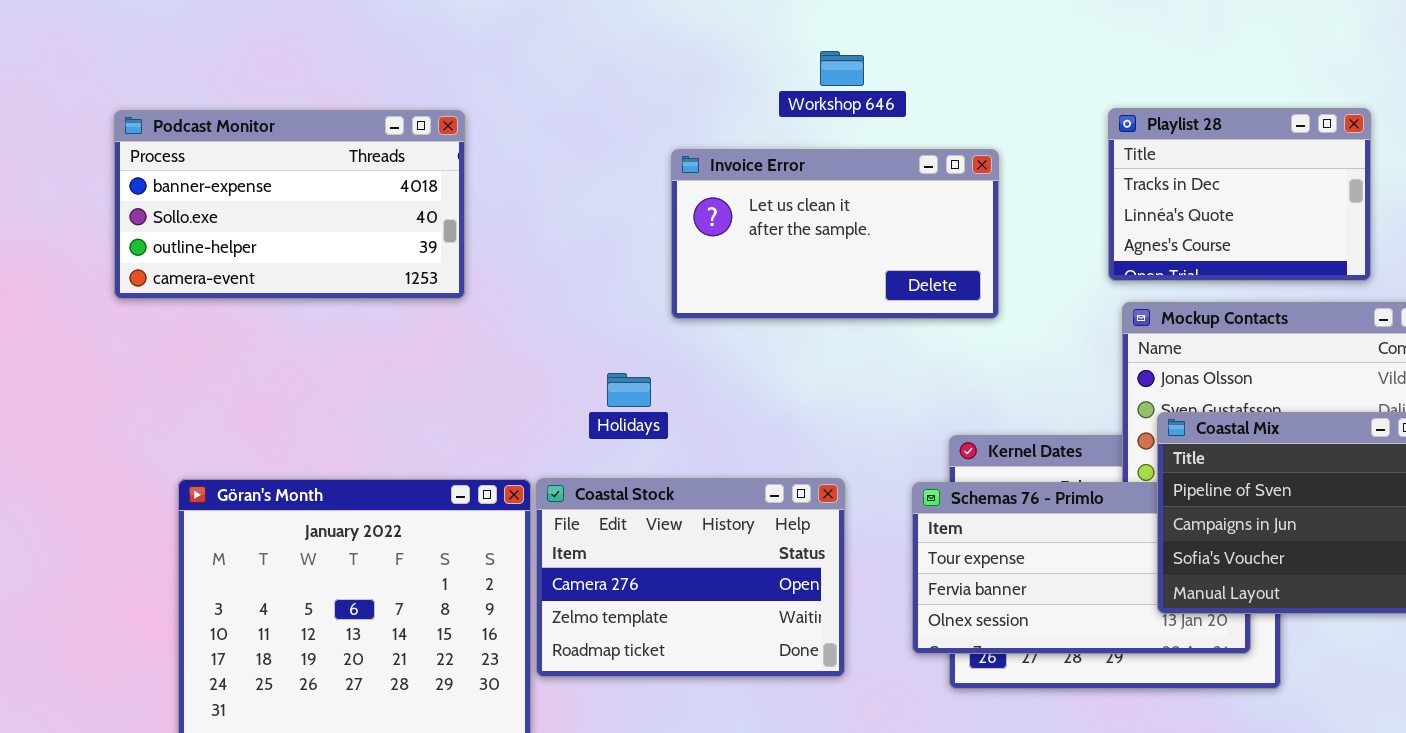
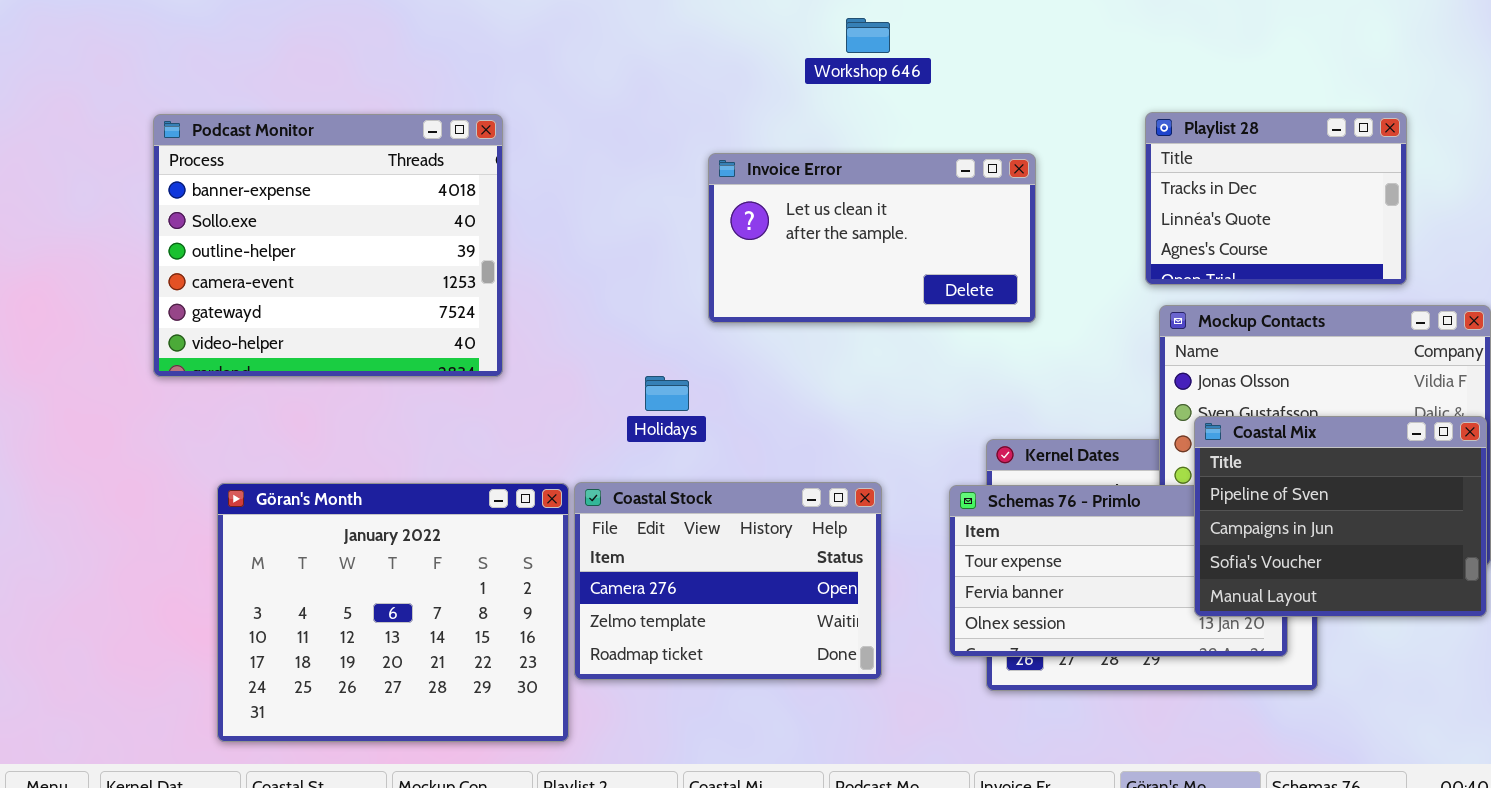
Workshop 646: [820,51,864,86] -> [846,18,890,53], moved
Podcast Monitor: [114,110,465,299] -> [153,114,503,377], resized

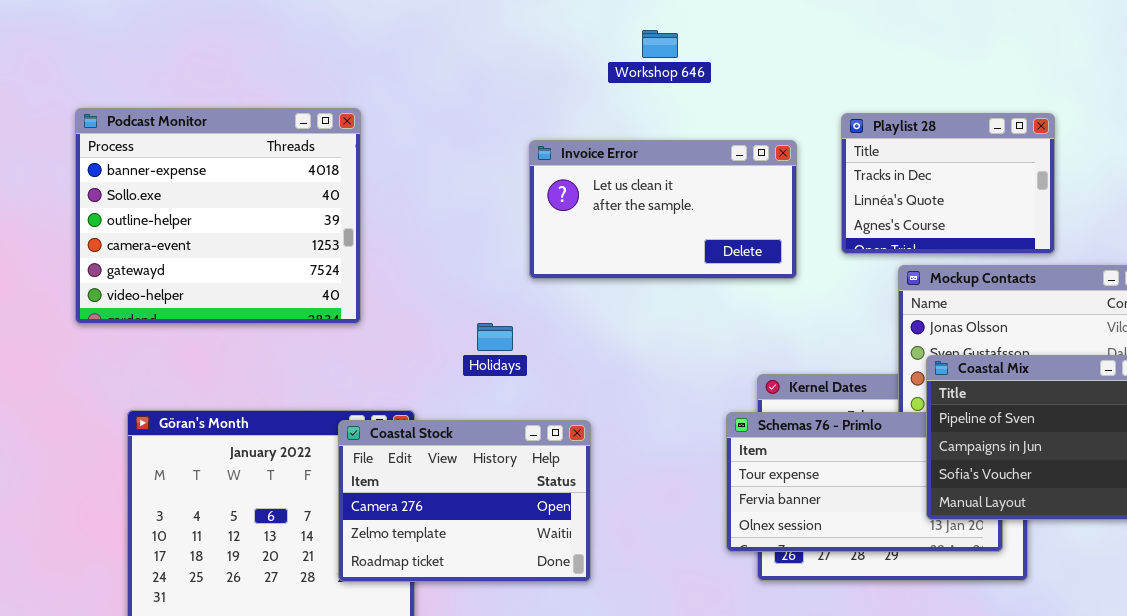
Playlist 28: [1145,112,1407,285] -> [841,113,1055,254], moved
Coastal Stock: [574,482,882,680] -> [338,420,591,582], moved

